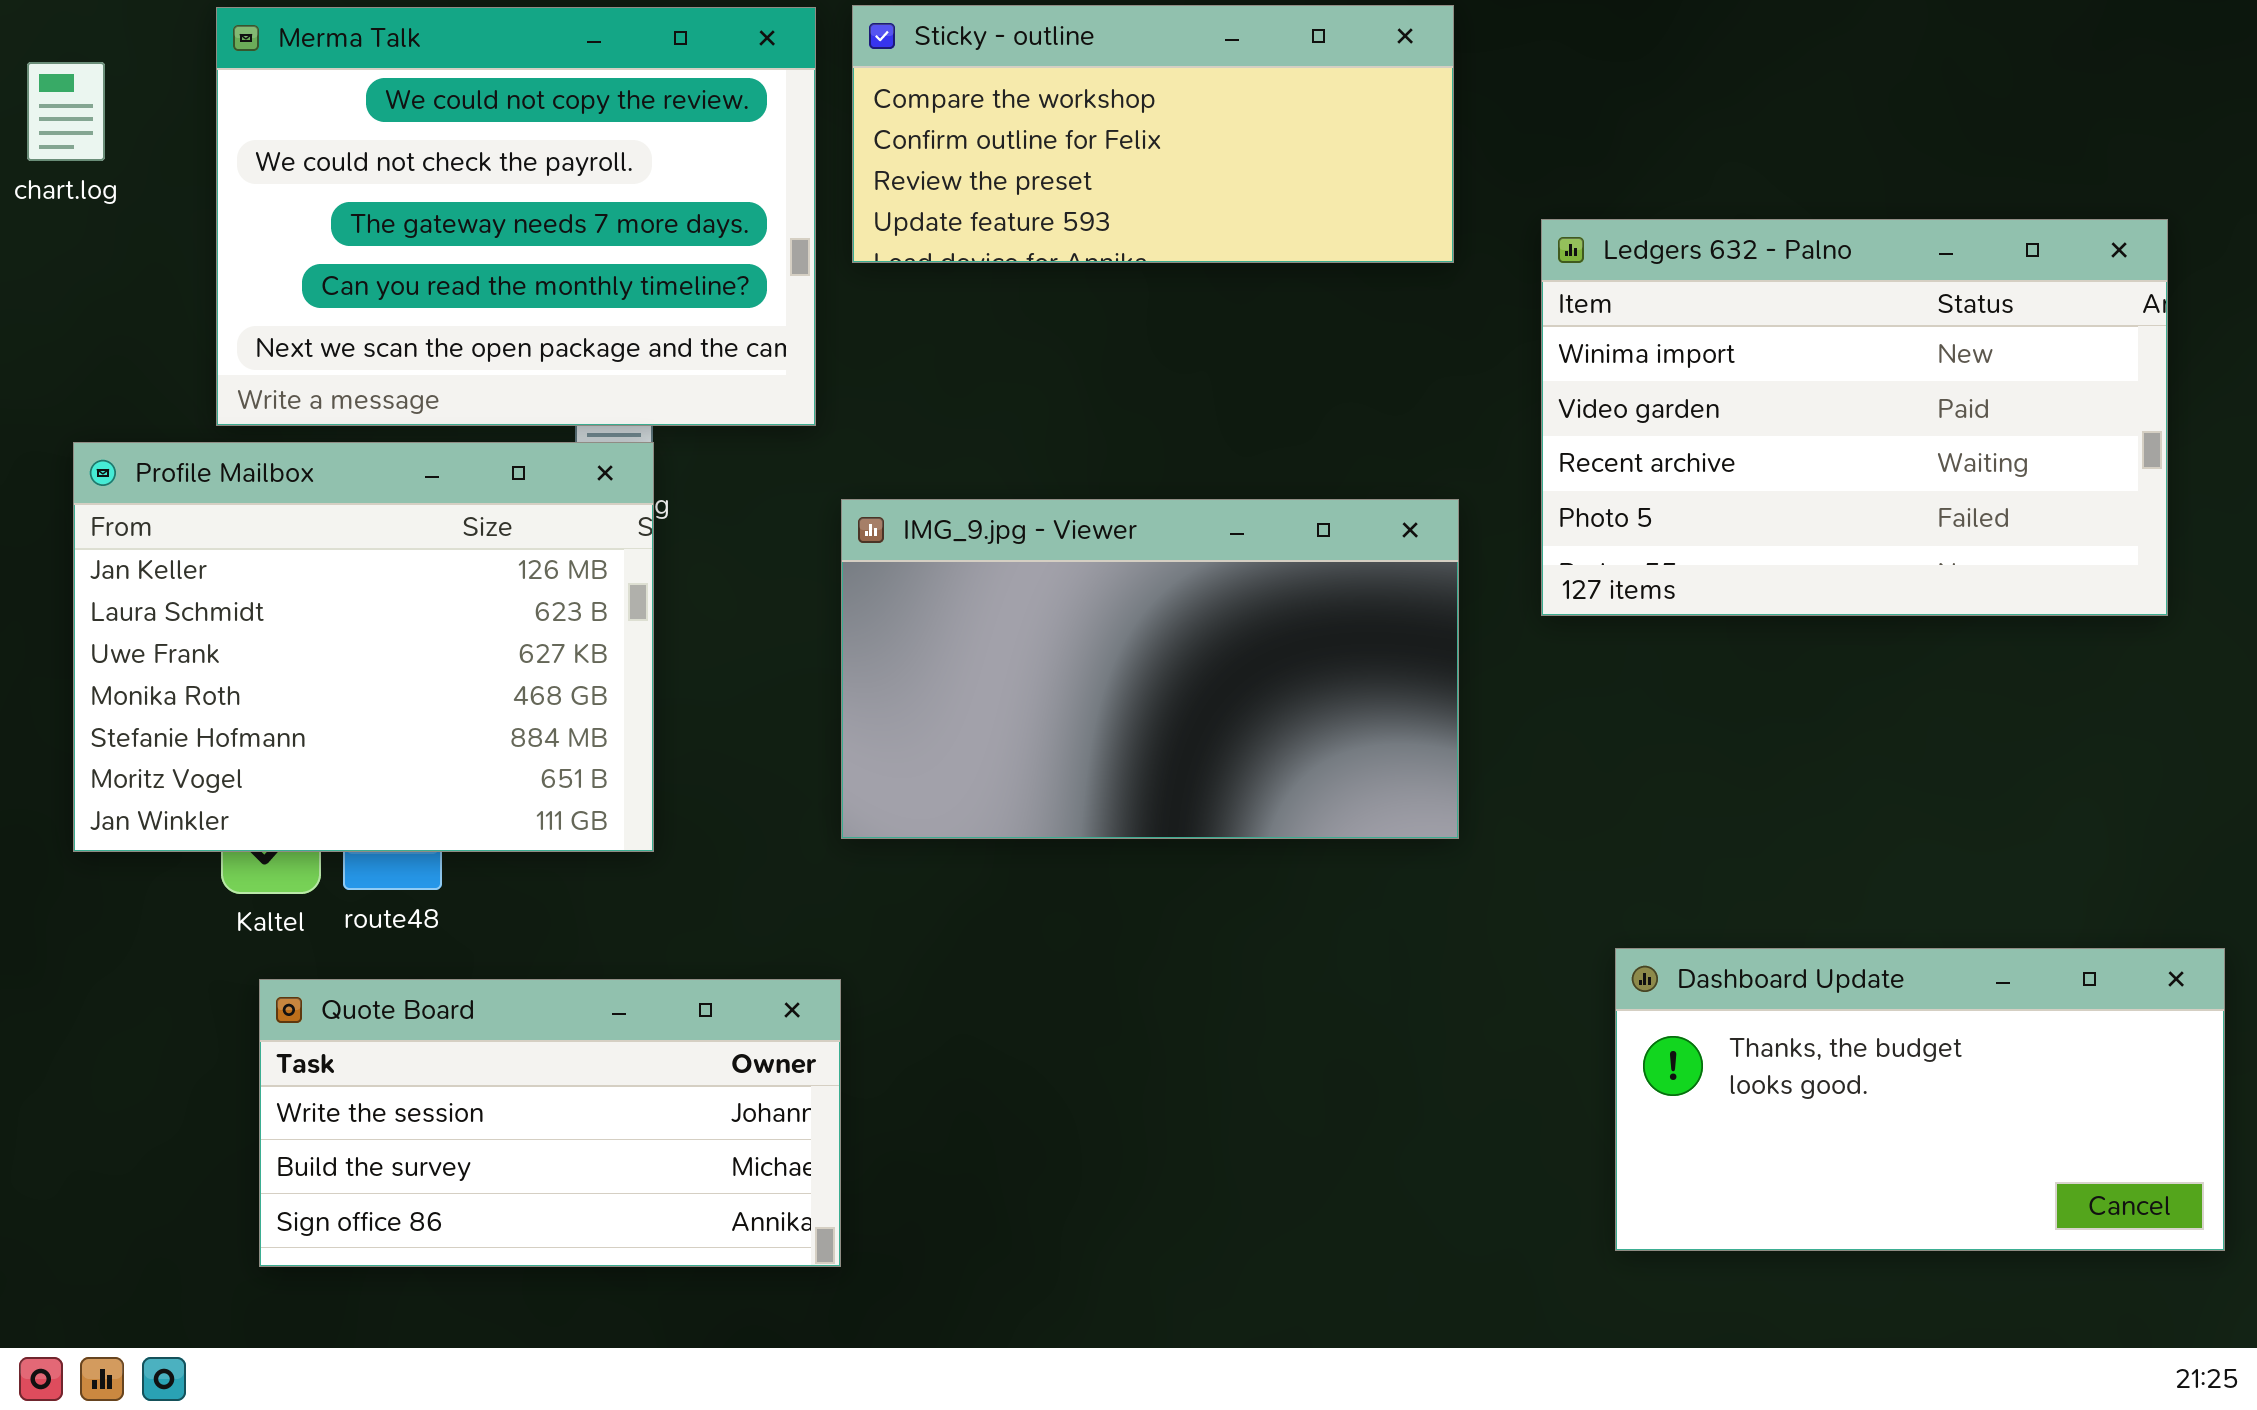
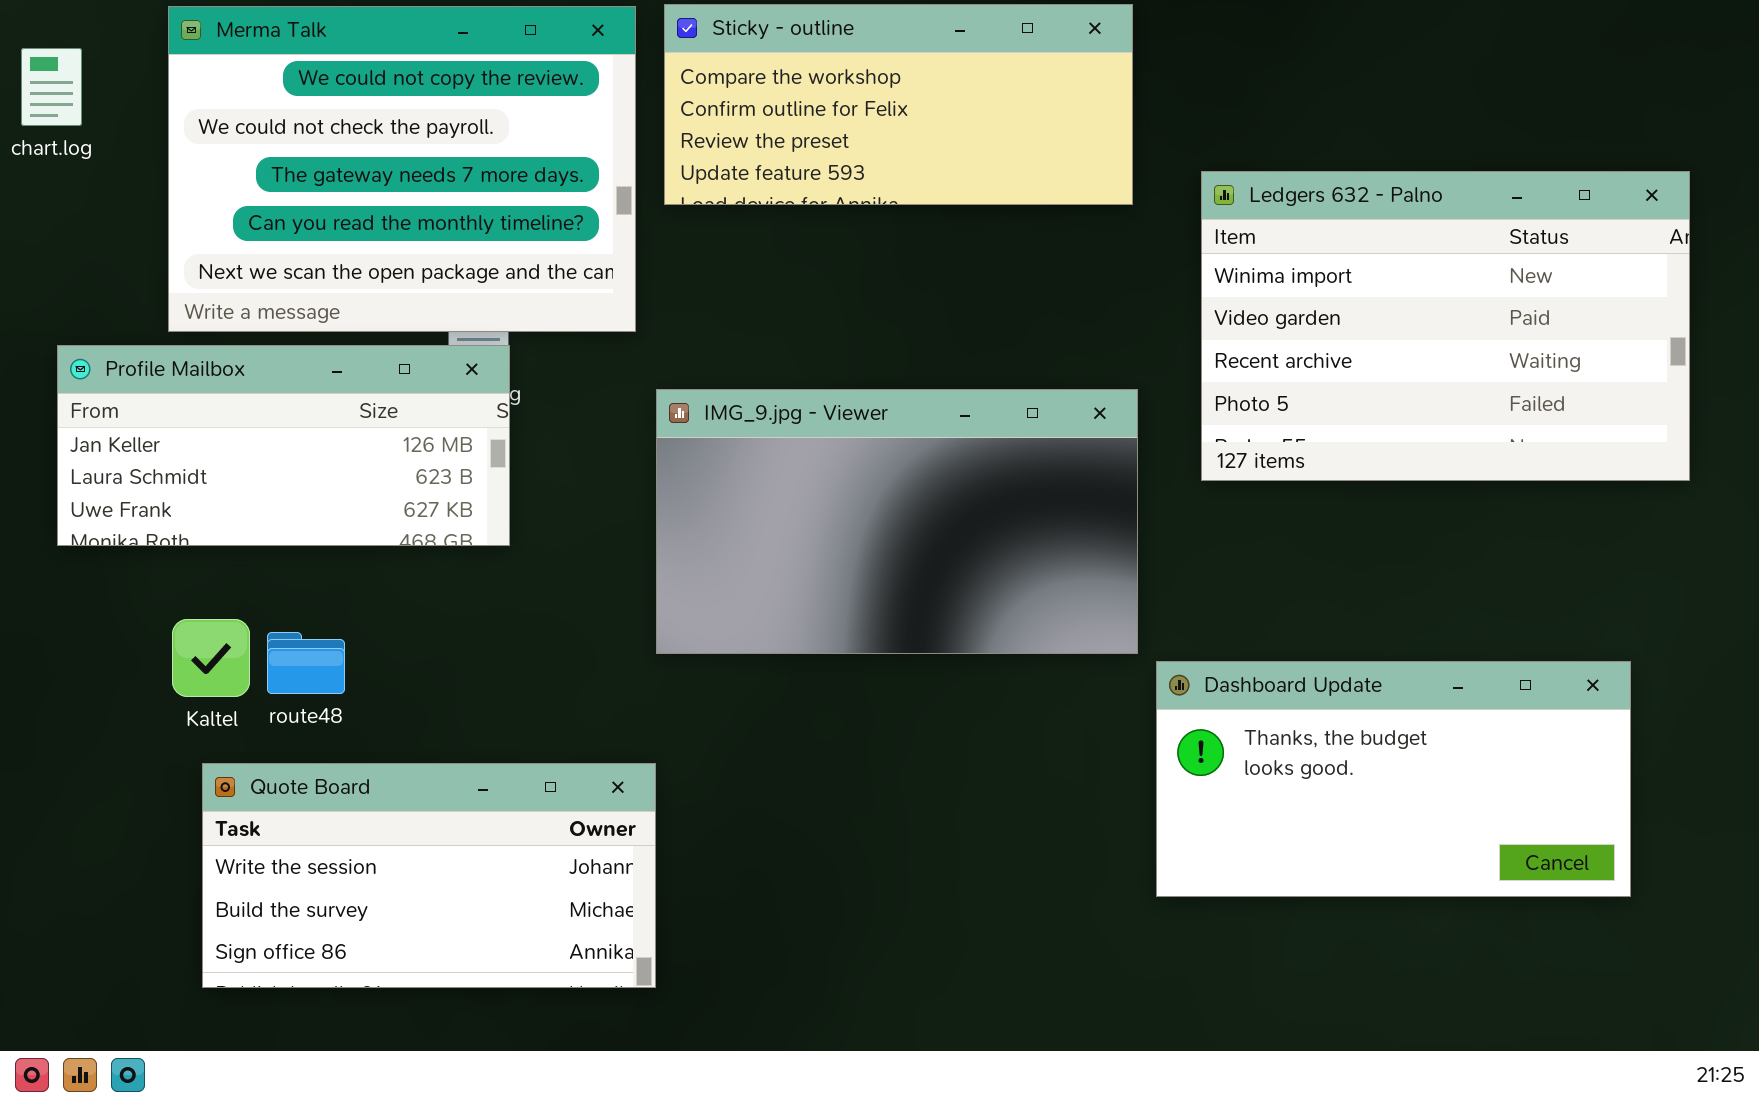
Profile Mailbox: [73,442,654,852] -> [57,345,510,546], resized
Dashboard Update: [1615,948,2225,1251] -> [1156,661,1631,897], moved

